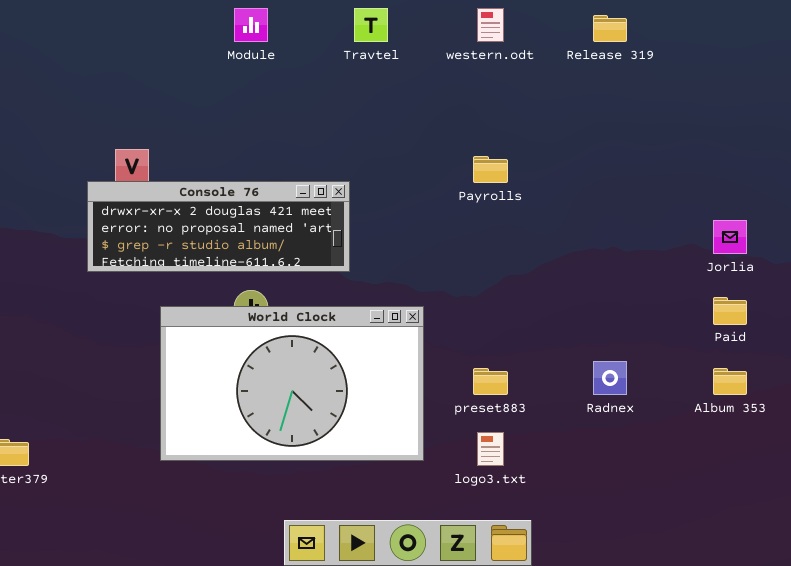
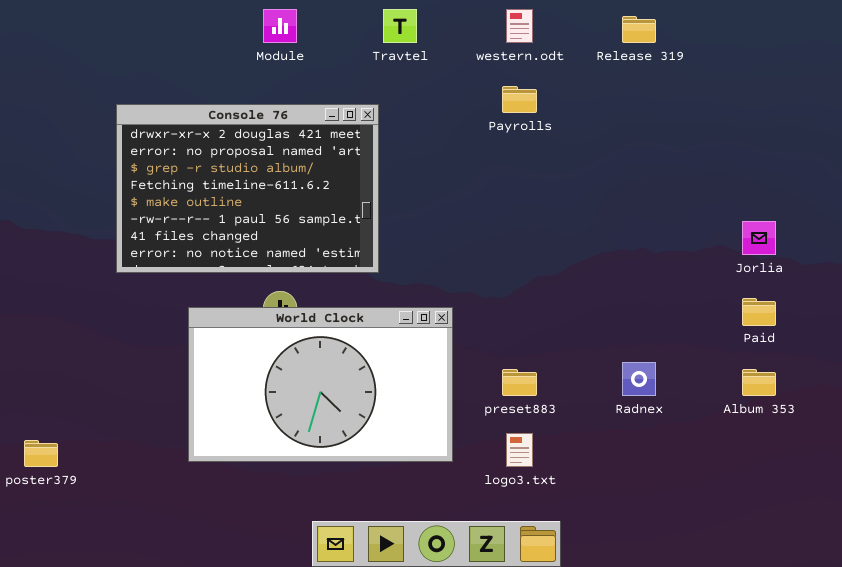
Payrolls: [473,156,508,183] -> [502,86,537,113], moved
Console 76: [87,181,350,272] -> [116,104,379,273], resized

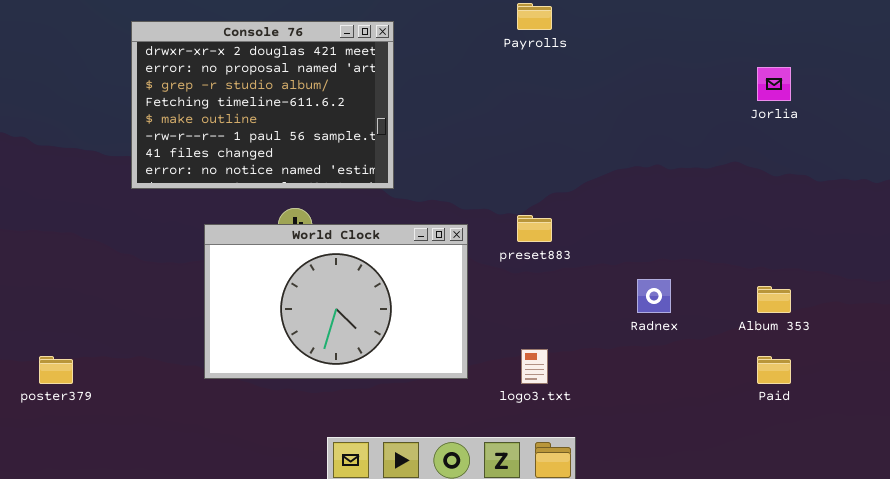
Jorlia: [742,221,776,255] -> [757,67,791,101], moved
Paid: [742,298,776,326] -> [757,356,791,384], moved
preset883: [502,369,537,396] -> [517,215,552,242], moved

